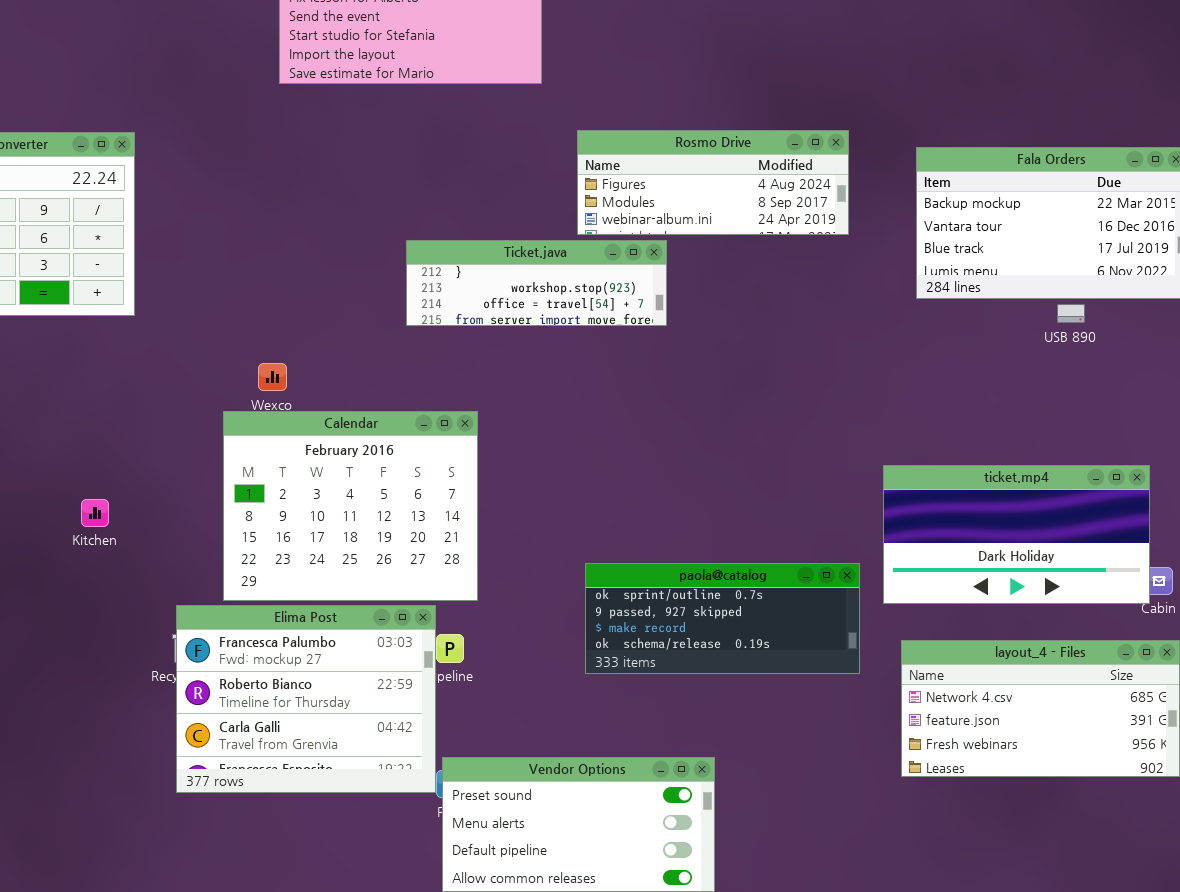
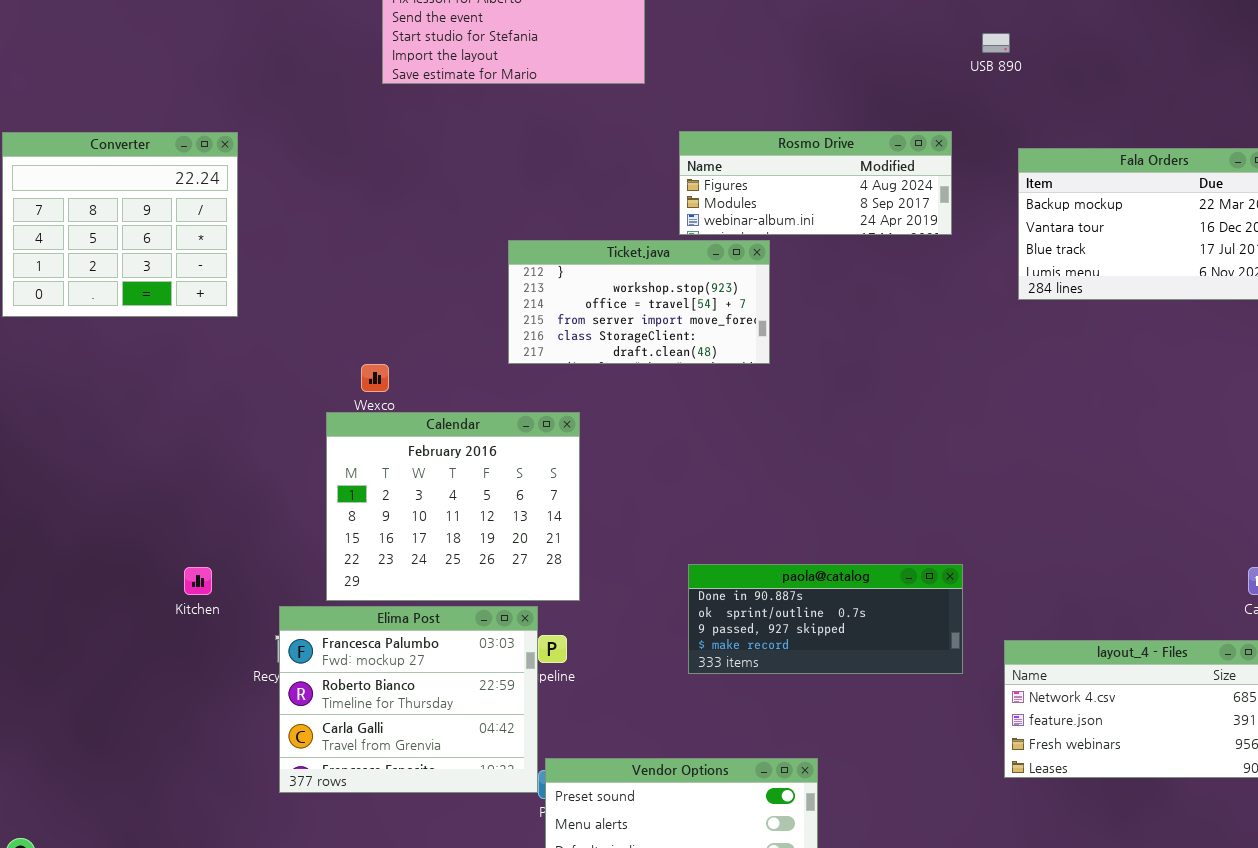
Ticket.java: [406,240,667,326] -> [508,240,770,364], resized
USB 890: [1057,304,1085,323] -> [982,33,1010,53], moved
ticket.mp4: [883,465,1150,604] -> none, closed
Kitchen: [81,499,109,527] -> [184,567,212,595], moved
paola@catalog: [585,563,860,674] -> [688,564,963,674], scrolled up 1 row

